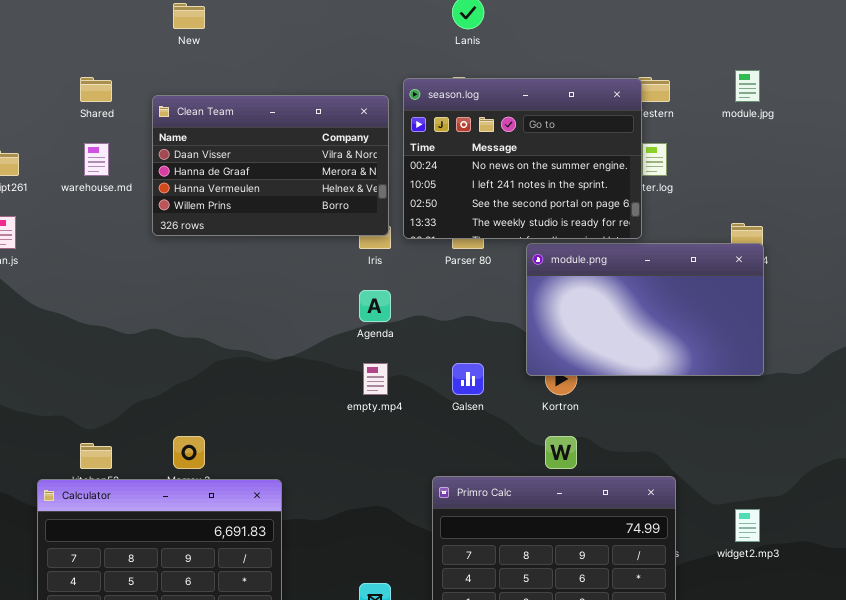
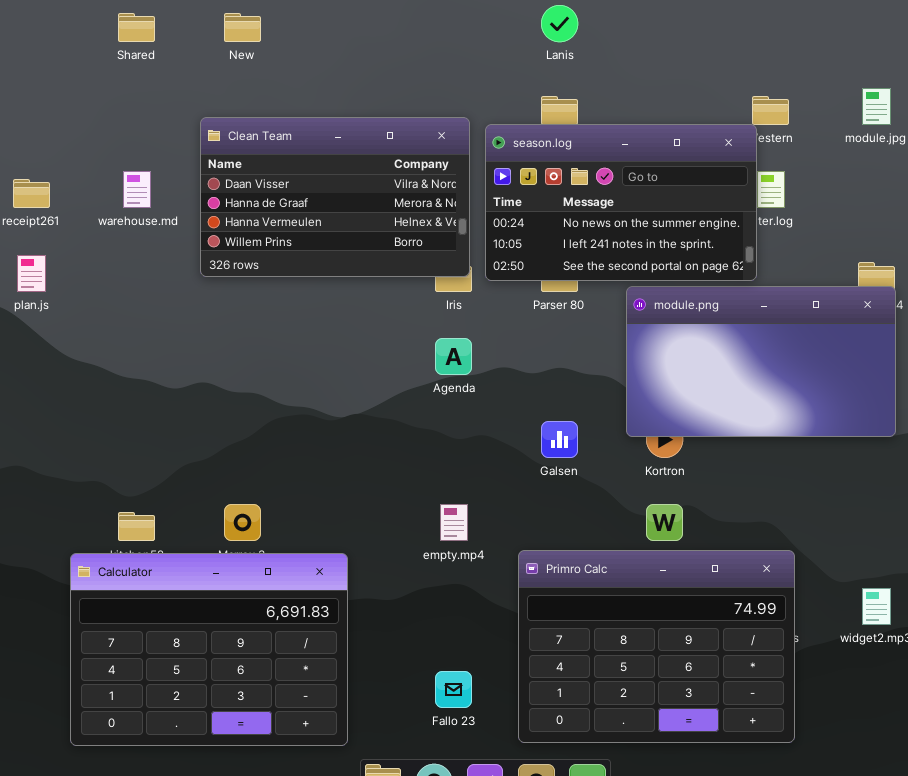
Shared: [80,77,112,102] -> [118,13,155,42], moved
season.log: [403,78,642,239] -> [485,124,757,281], resized
empty.mp4: [363,363,388,395] -> [440,504,468,541], moved

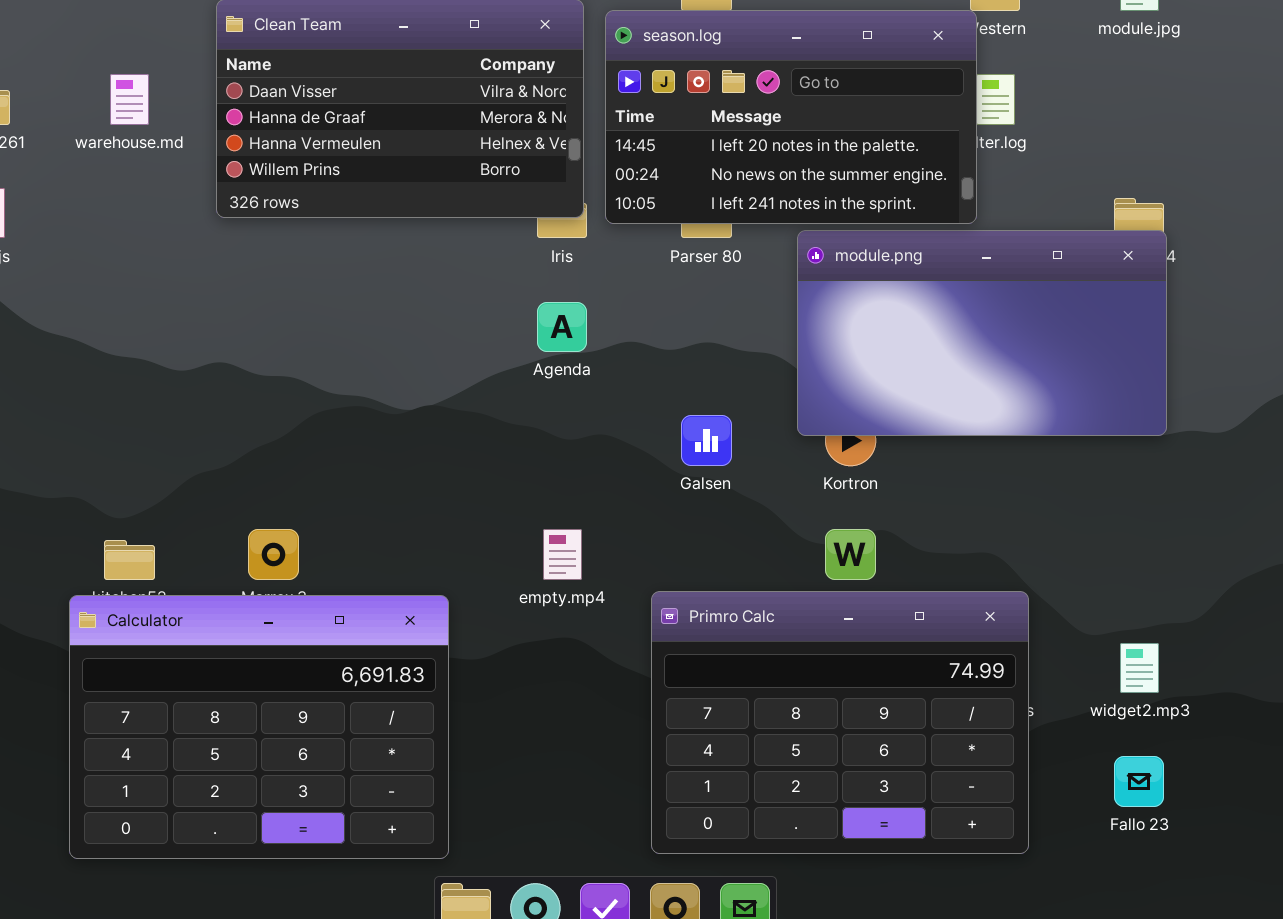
season.log: [485,124,757,281] -> [605,10,977,224], scrolled up 1 row
Calculator: [70,553,348,746] -> [69,595,449,859], moved
Fallo 23: [435,671,472,708] -> [1114,756,1164,807], moved

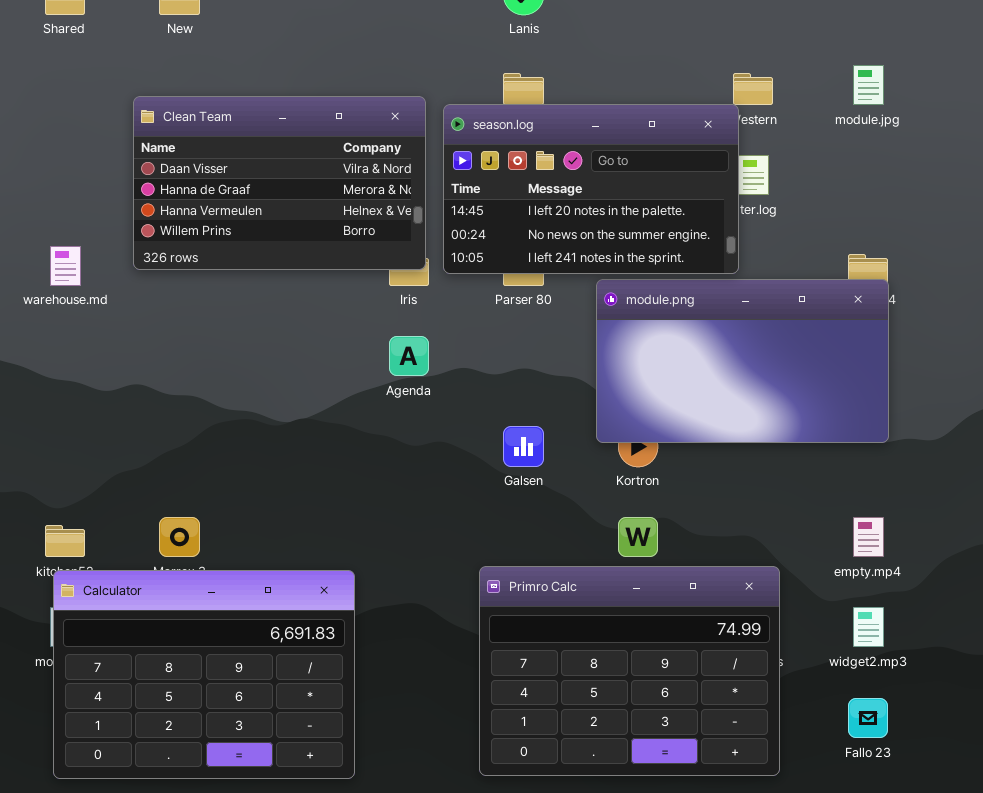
warehouse.md: [110,74,149,125] -> [50,246,81,286], moved
empty.mp4: [543,529,582,580] -> [853,517,884,557], moved
Calculator: [69,595,449,859] -> [53,570,355,779], moved

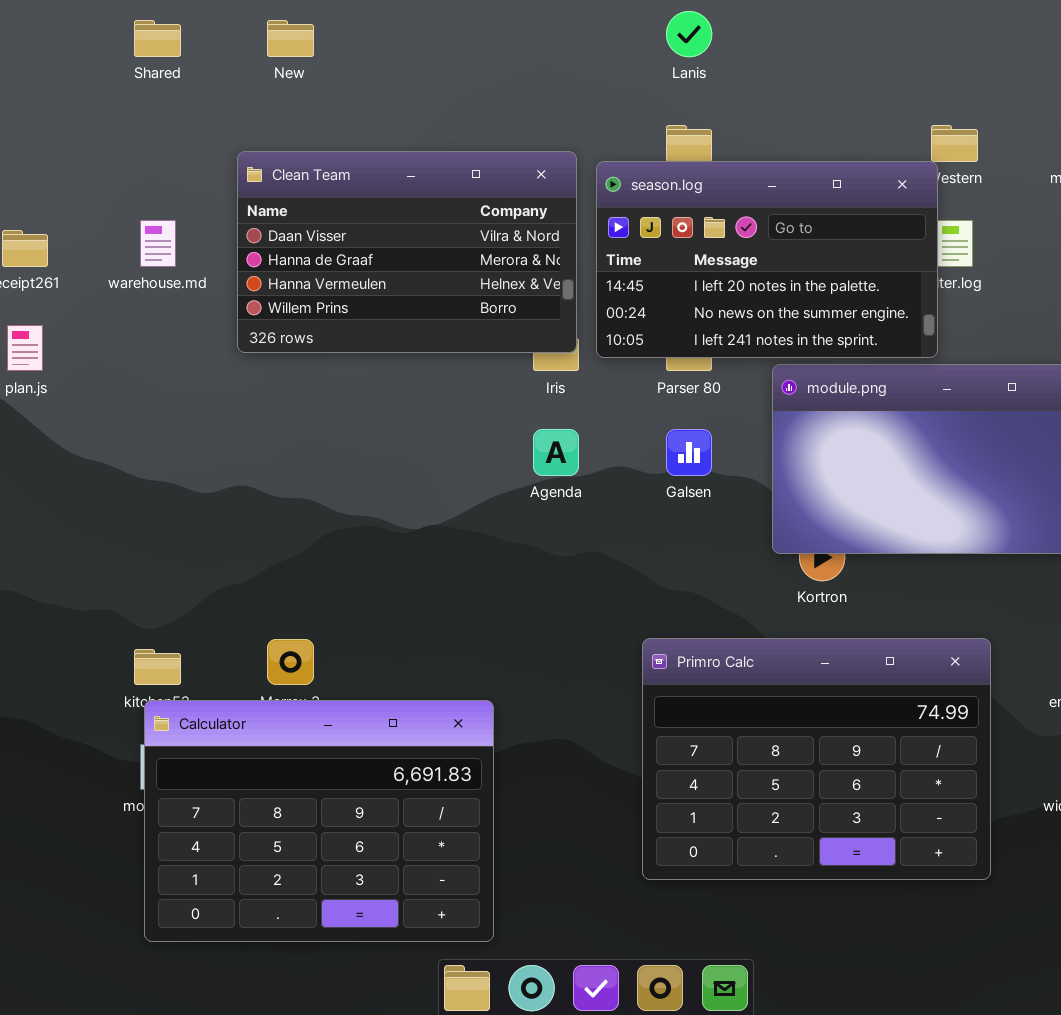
warehouse.md: [50,246,81,286] -> [140,220,176,267], moved
Galsen: [503,426,544,467] -> [666,429,712,476], moved
Primro Calc: [479,566,780,776] -> [642,638,991,880], moved

